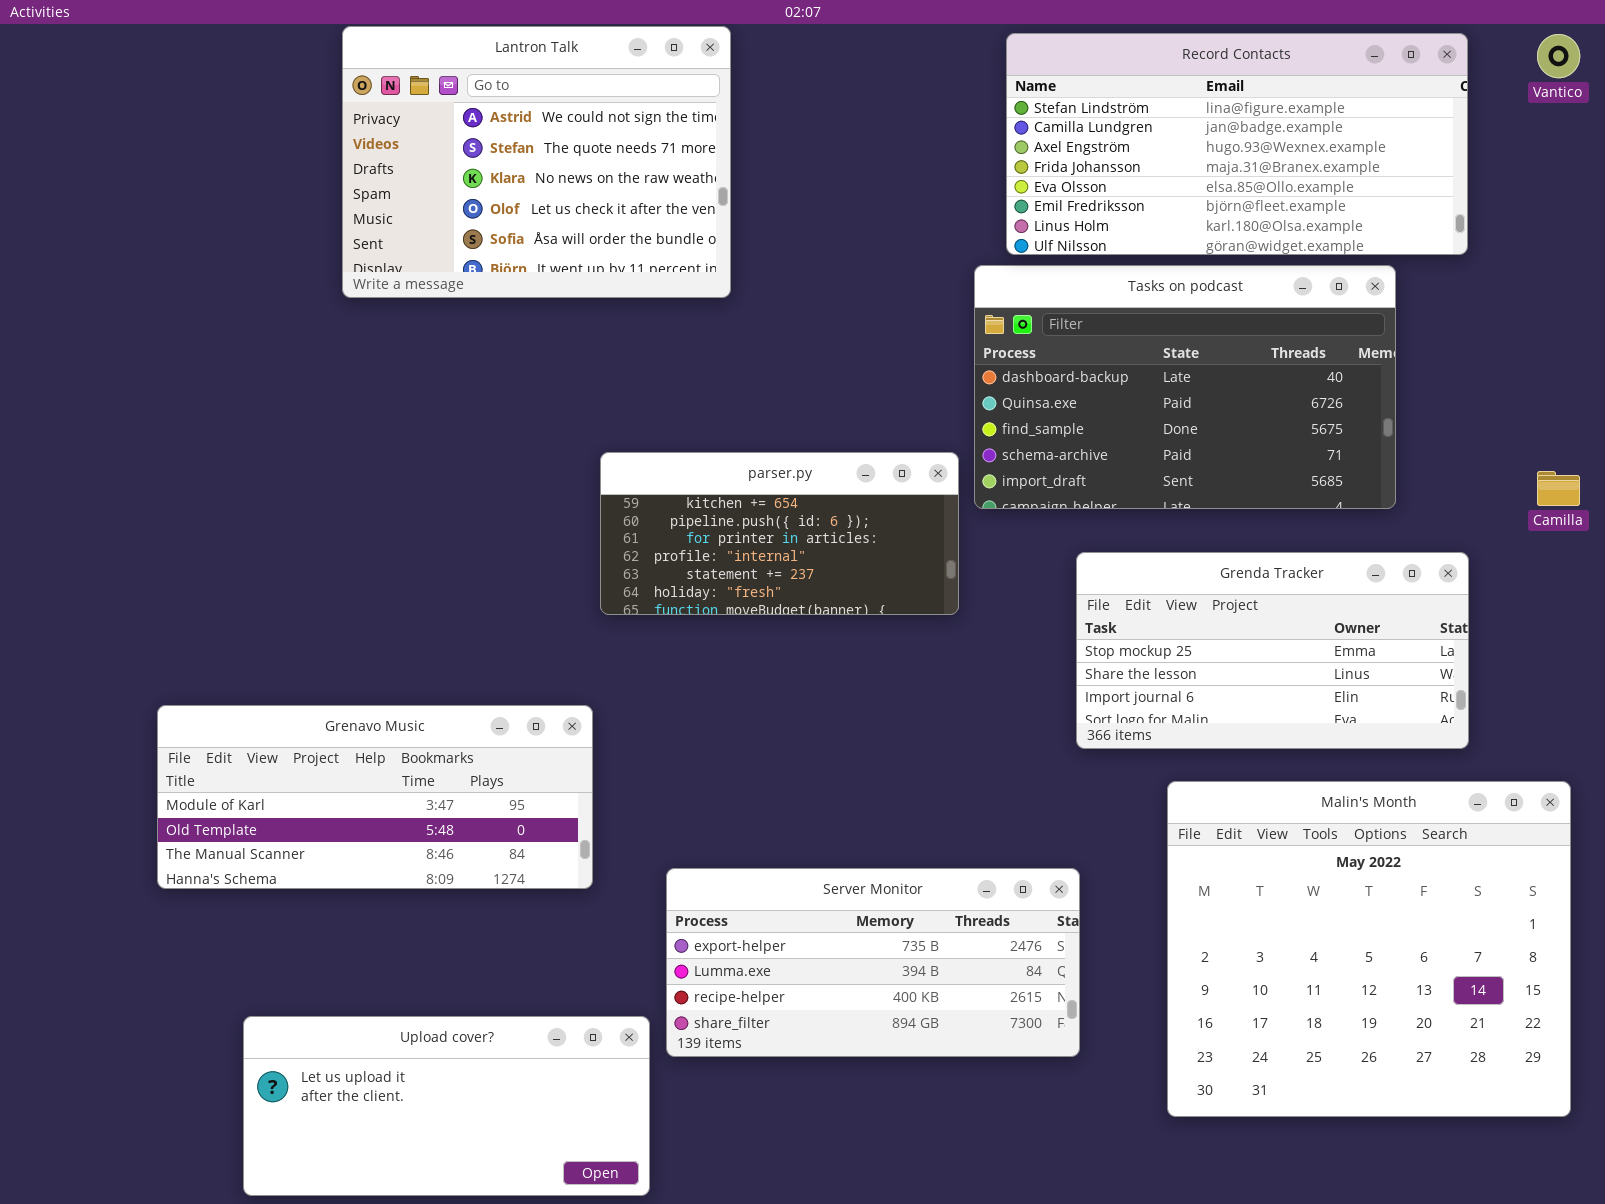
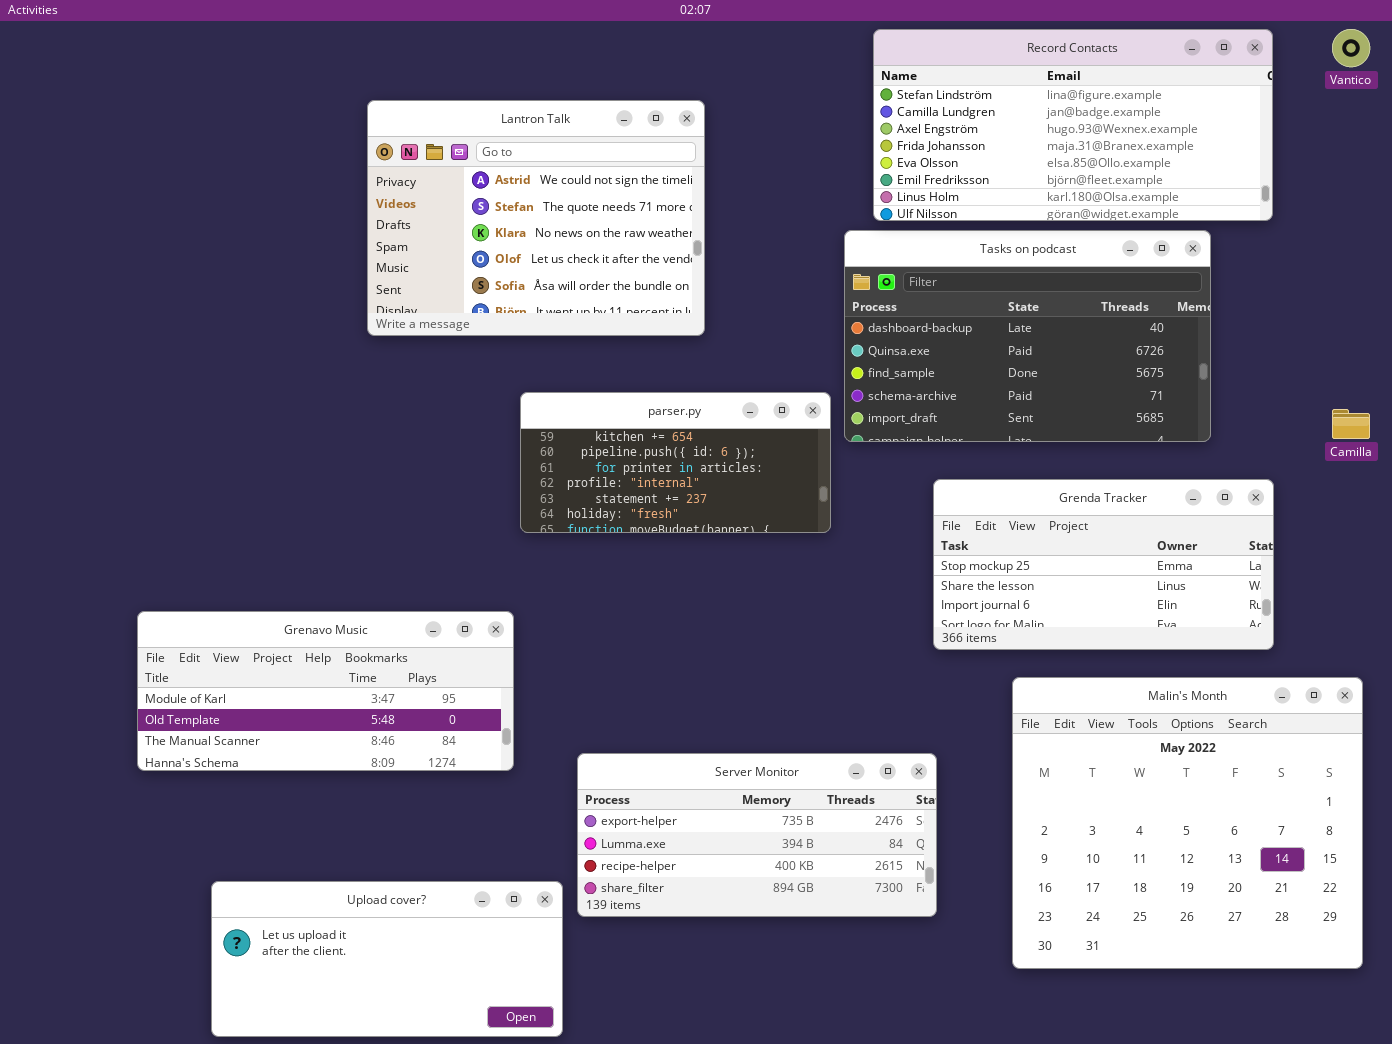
Lantron Talk: [342,26,731,298] -> [367,100,705,336], moved

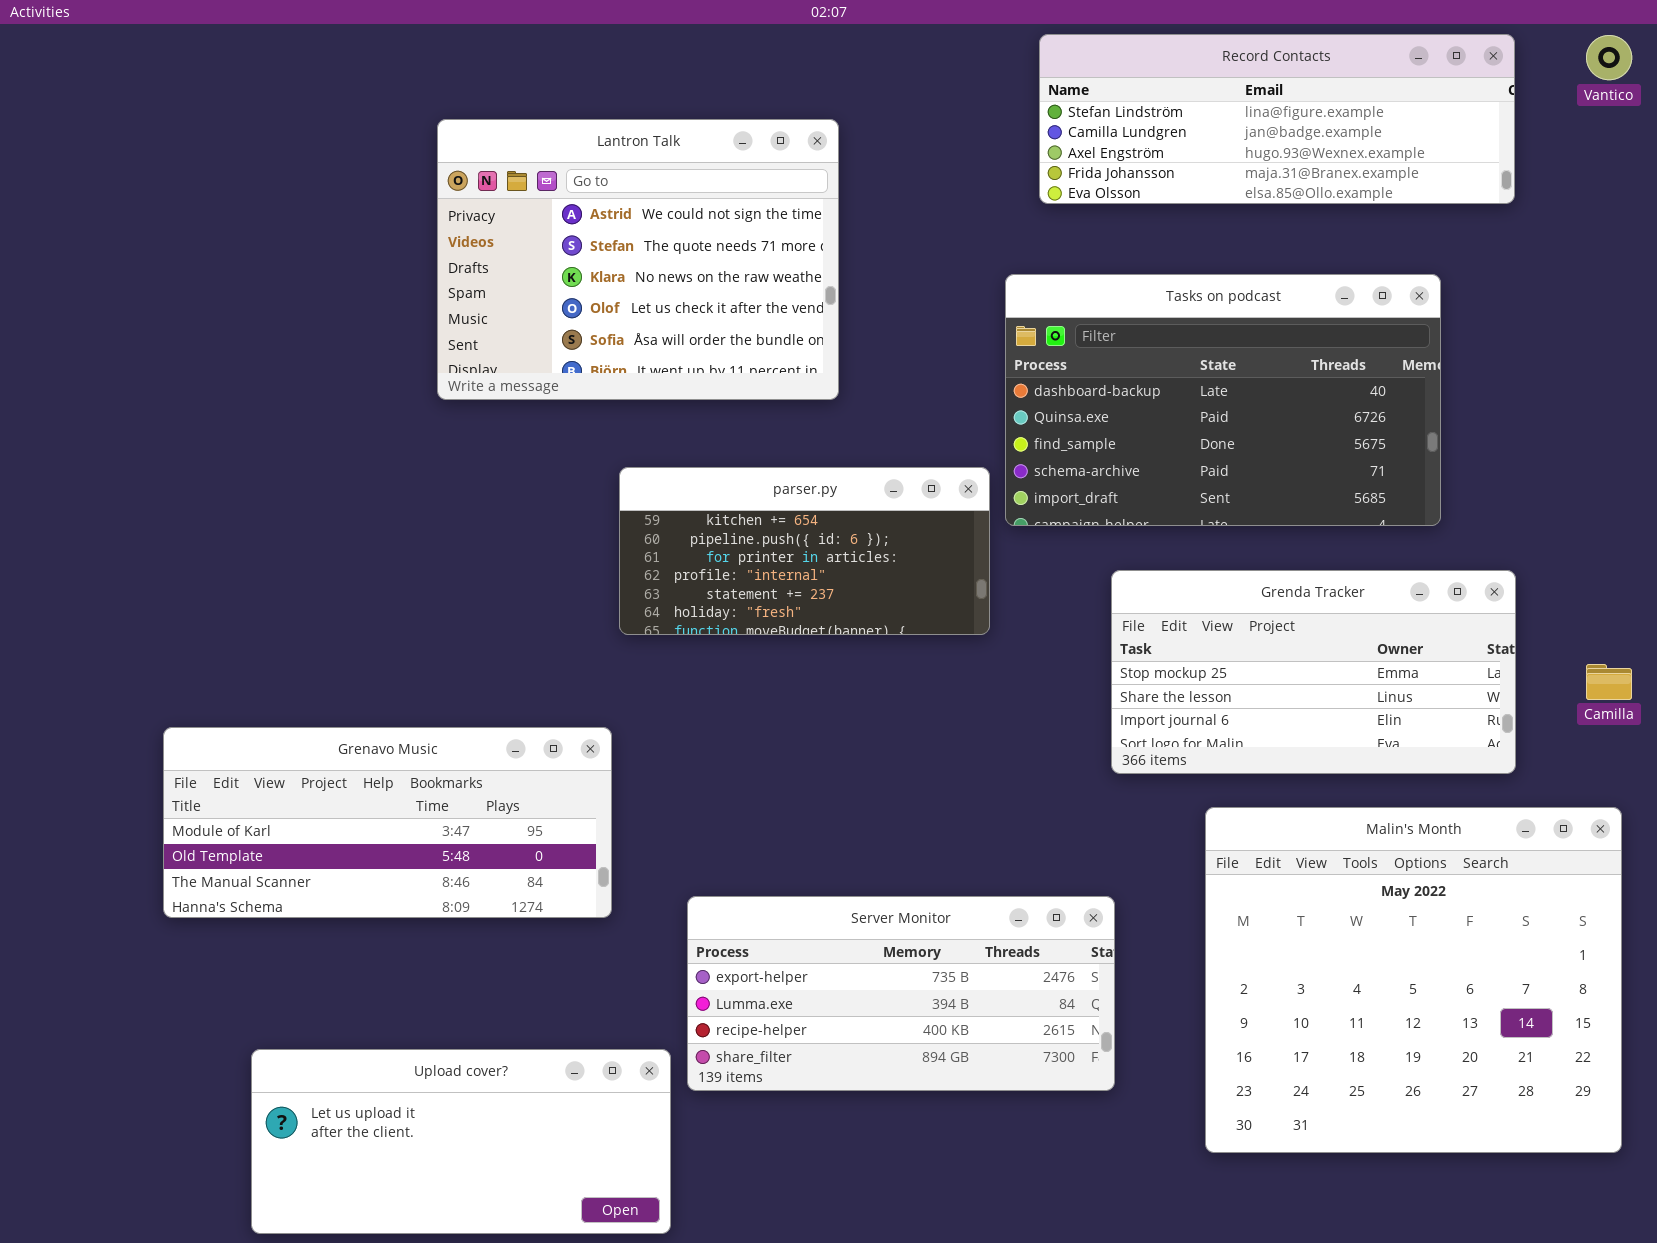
Record Contacts: [873,29,1273,221] -> [1039,34,1515,204], resized
Camilla: [1332,409,1370,439] -> [1586,664,1632,700], moved

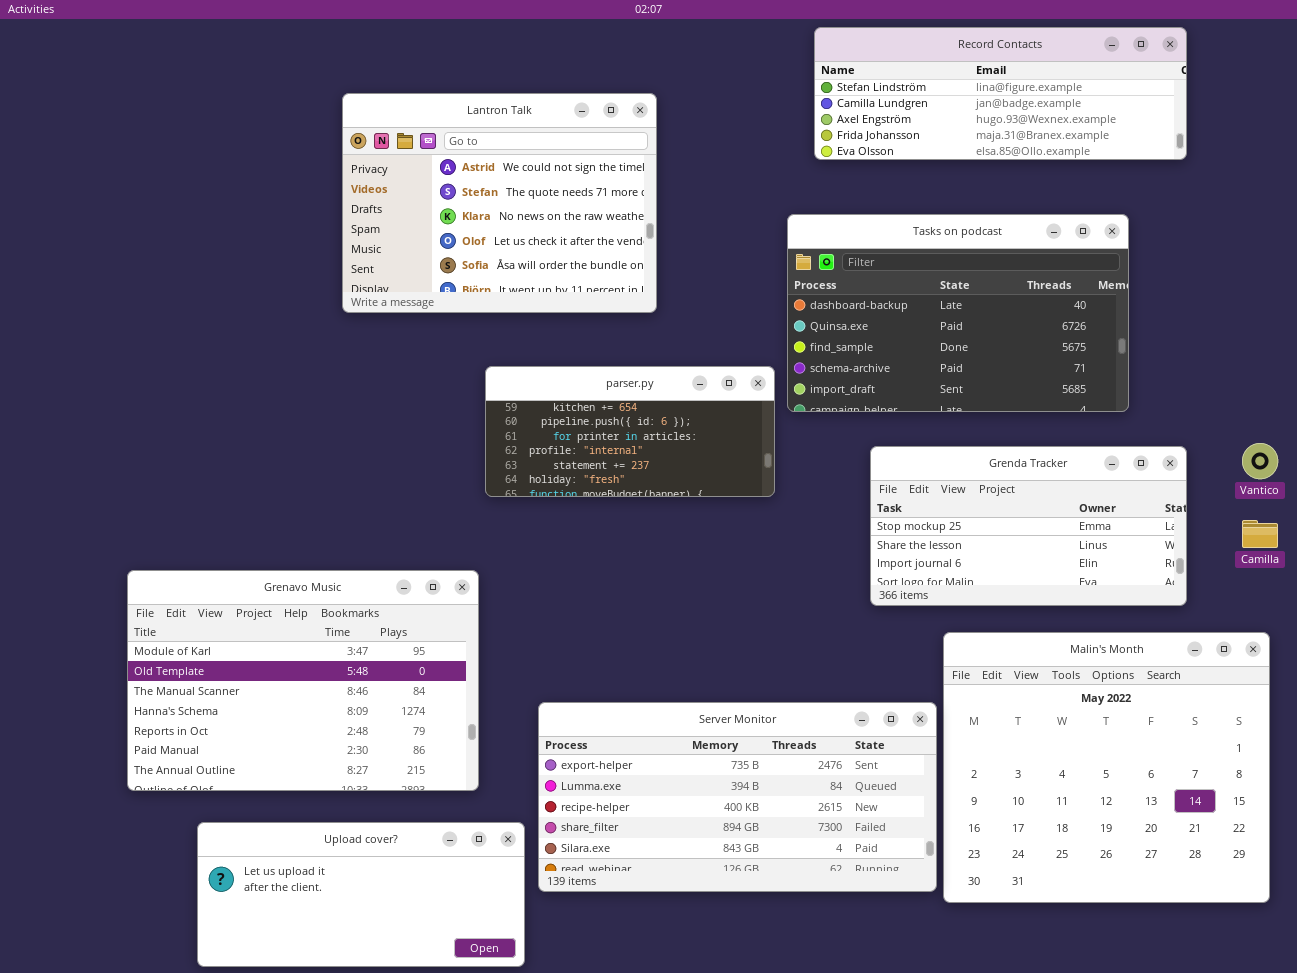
Vantico: [1586,35,1632,80] -> [1242,443,1278,479], moved
Grenavo Music: [163,727,612,918] -> [127,570,479,791], resized
Server Monitor: [687,896,1115,1091] -> [538,702,937,892], resized

